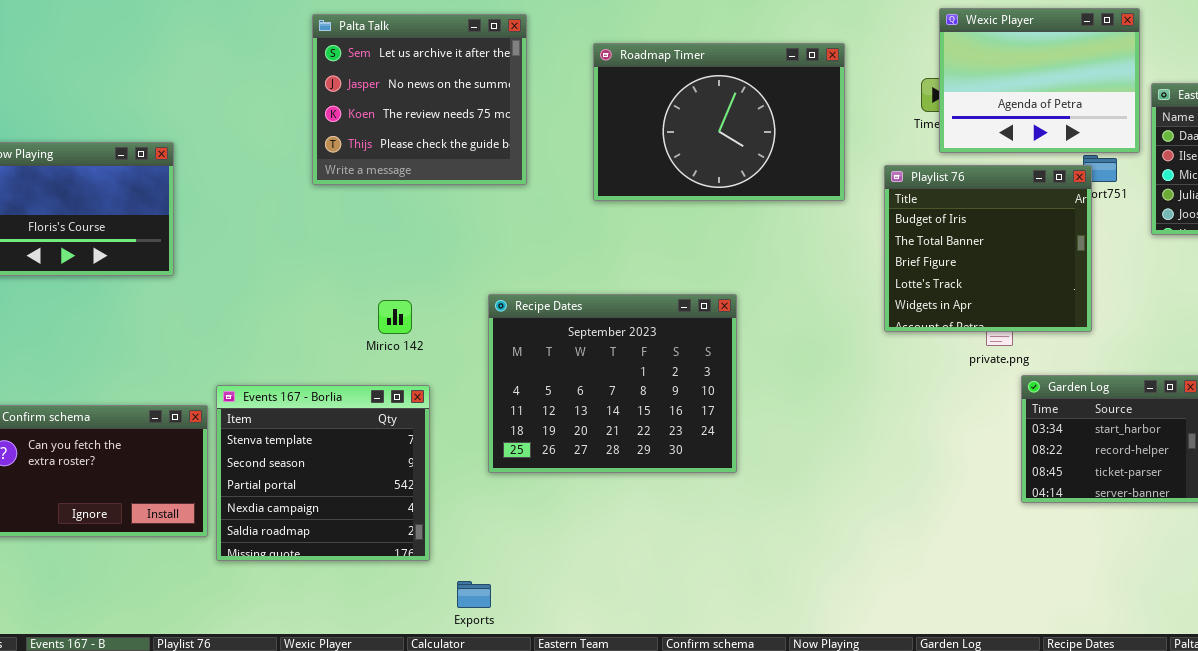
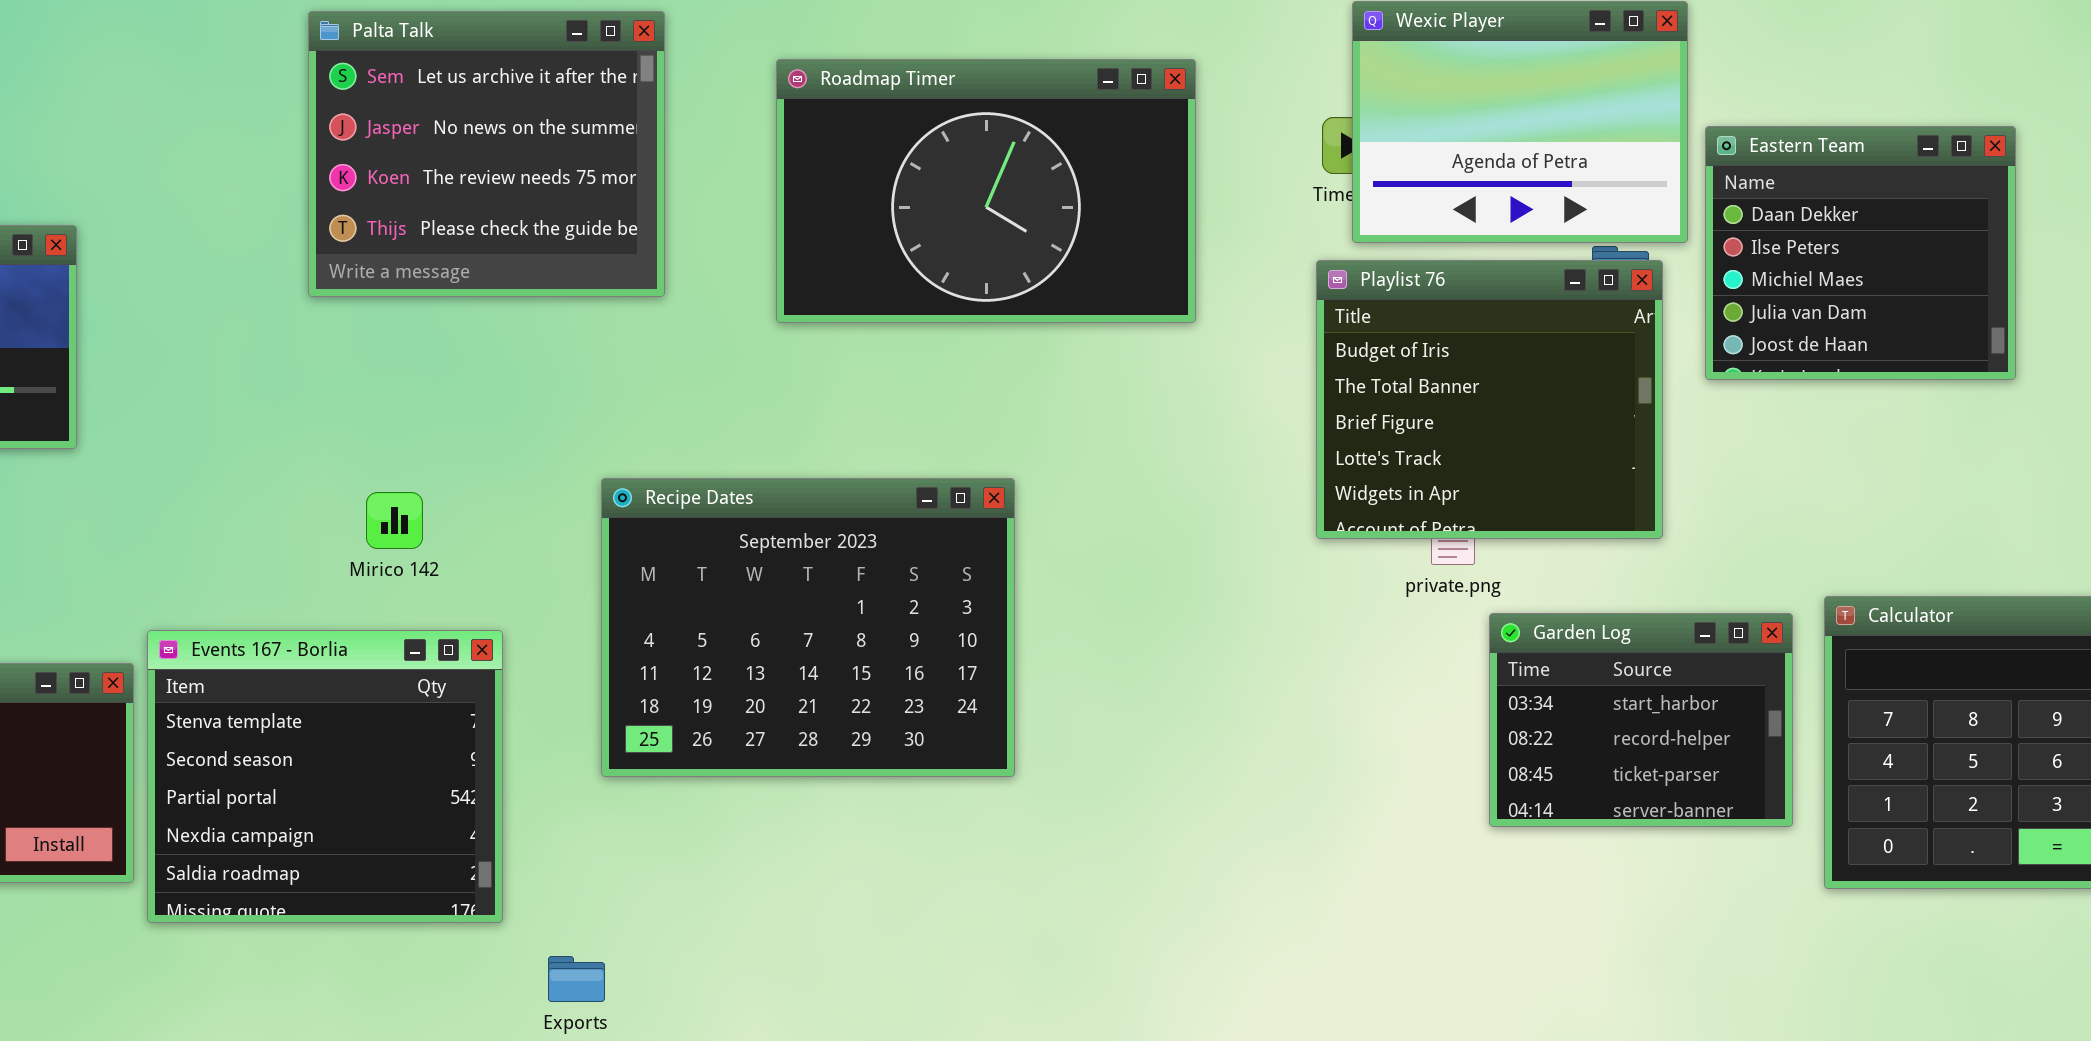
Playlist 76: [884,165,1092,332] -> [1316,260,1663,539], moved
Mirico 142: [378,300,412,334] -> [366,492,423,549], moved

